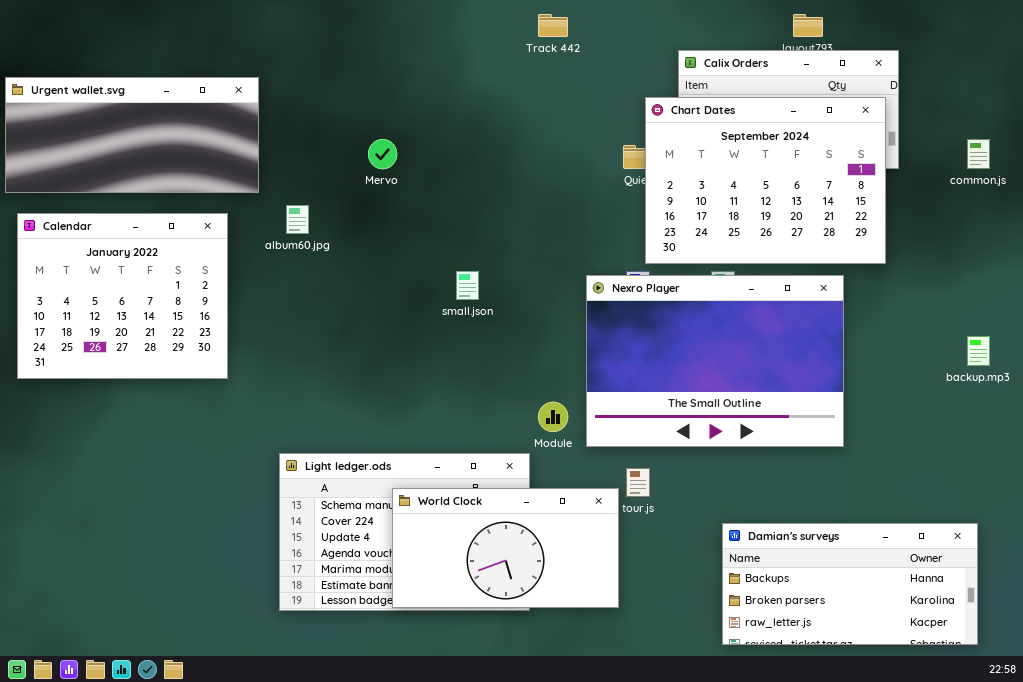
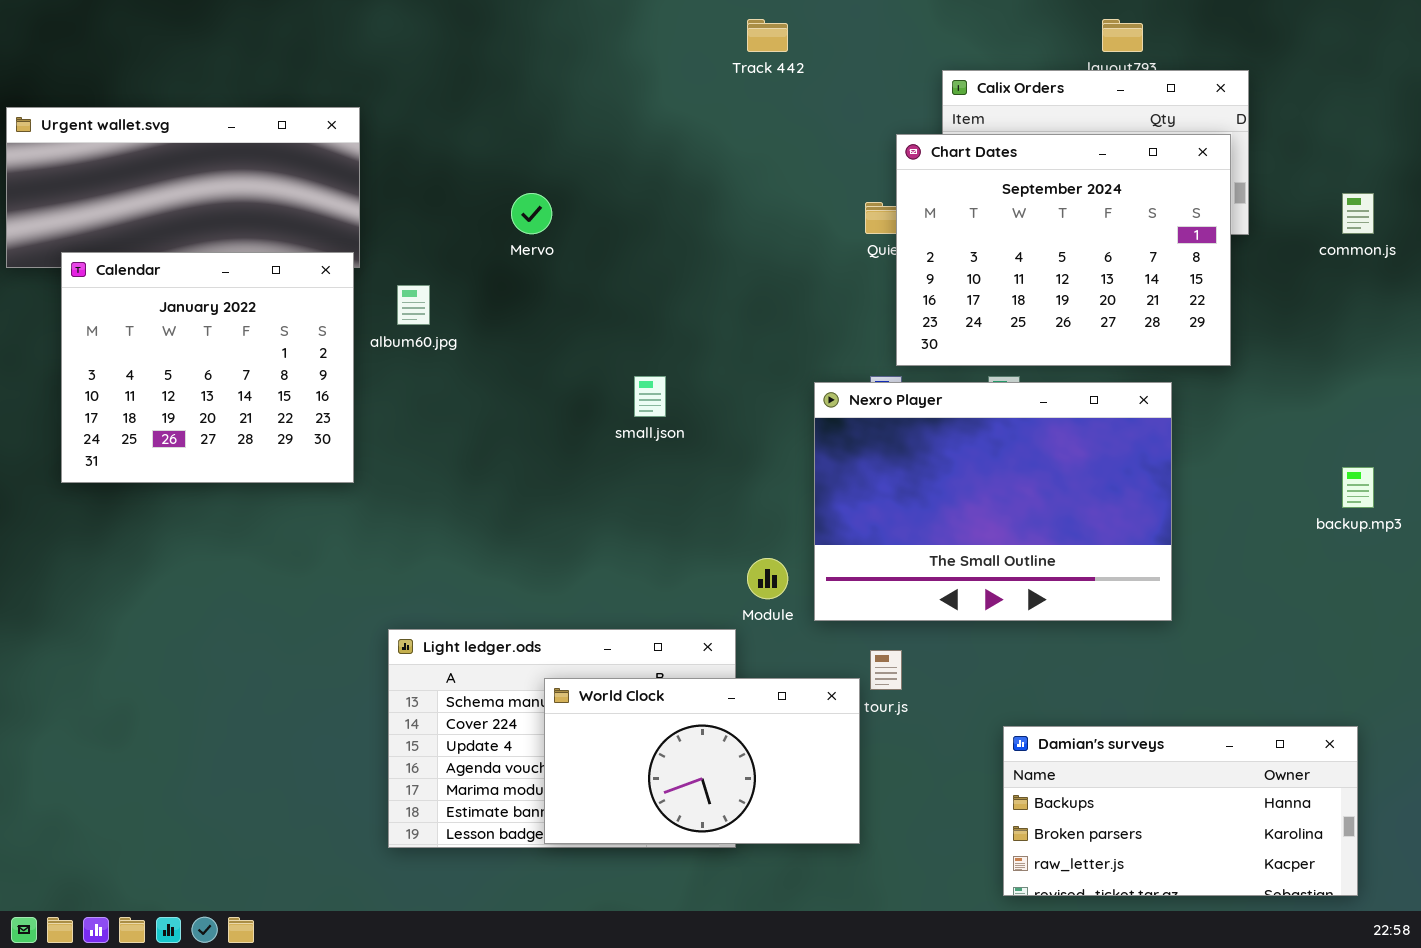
Calendar: [17,213,228,379] -> [61,252,354,483], moved

